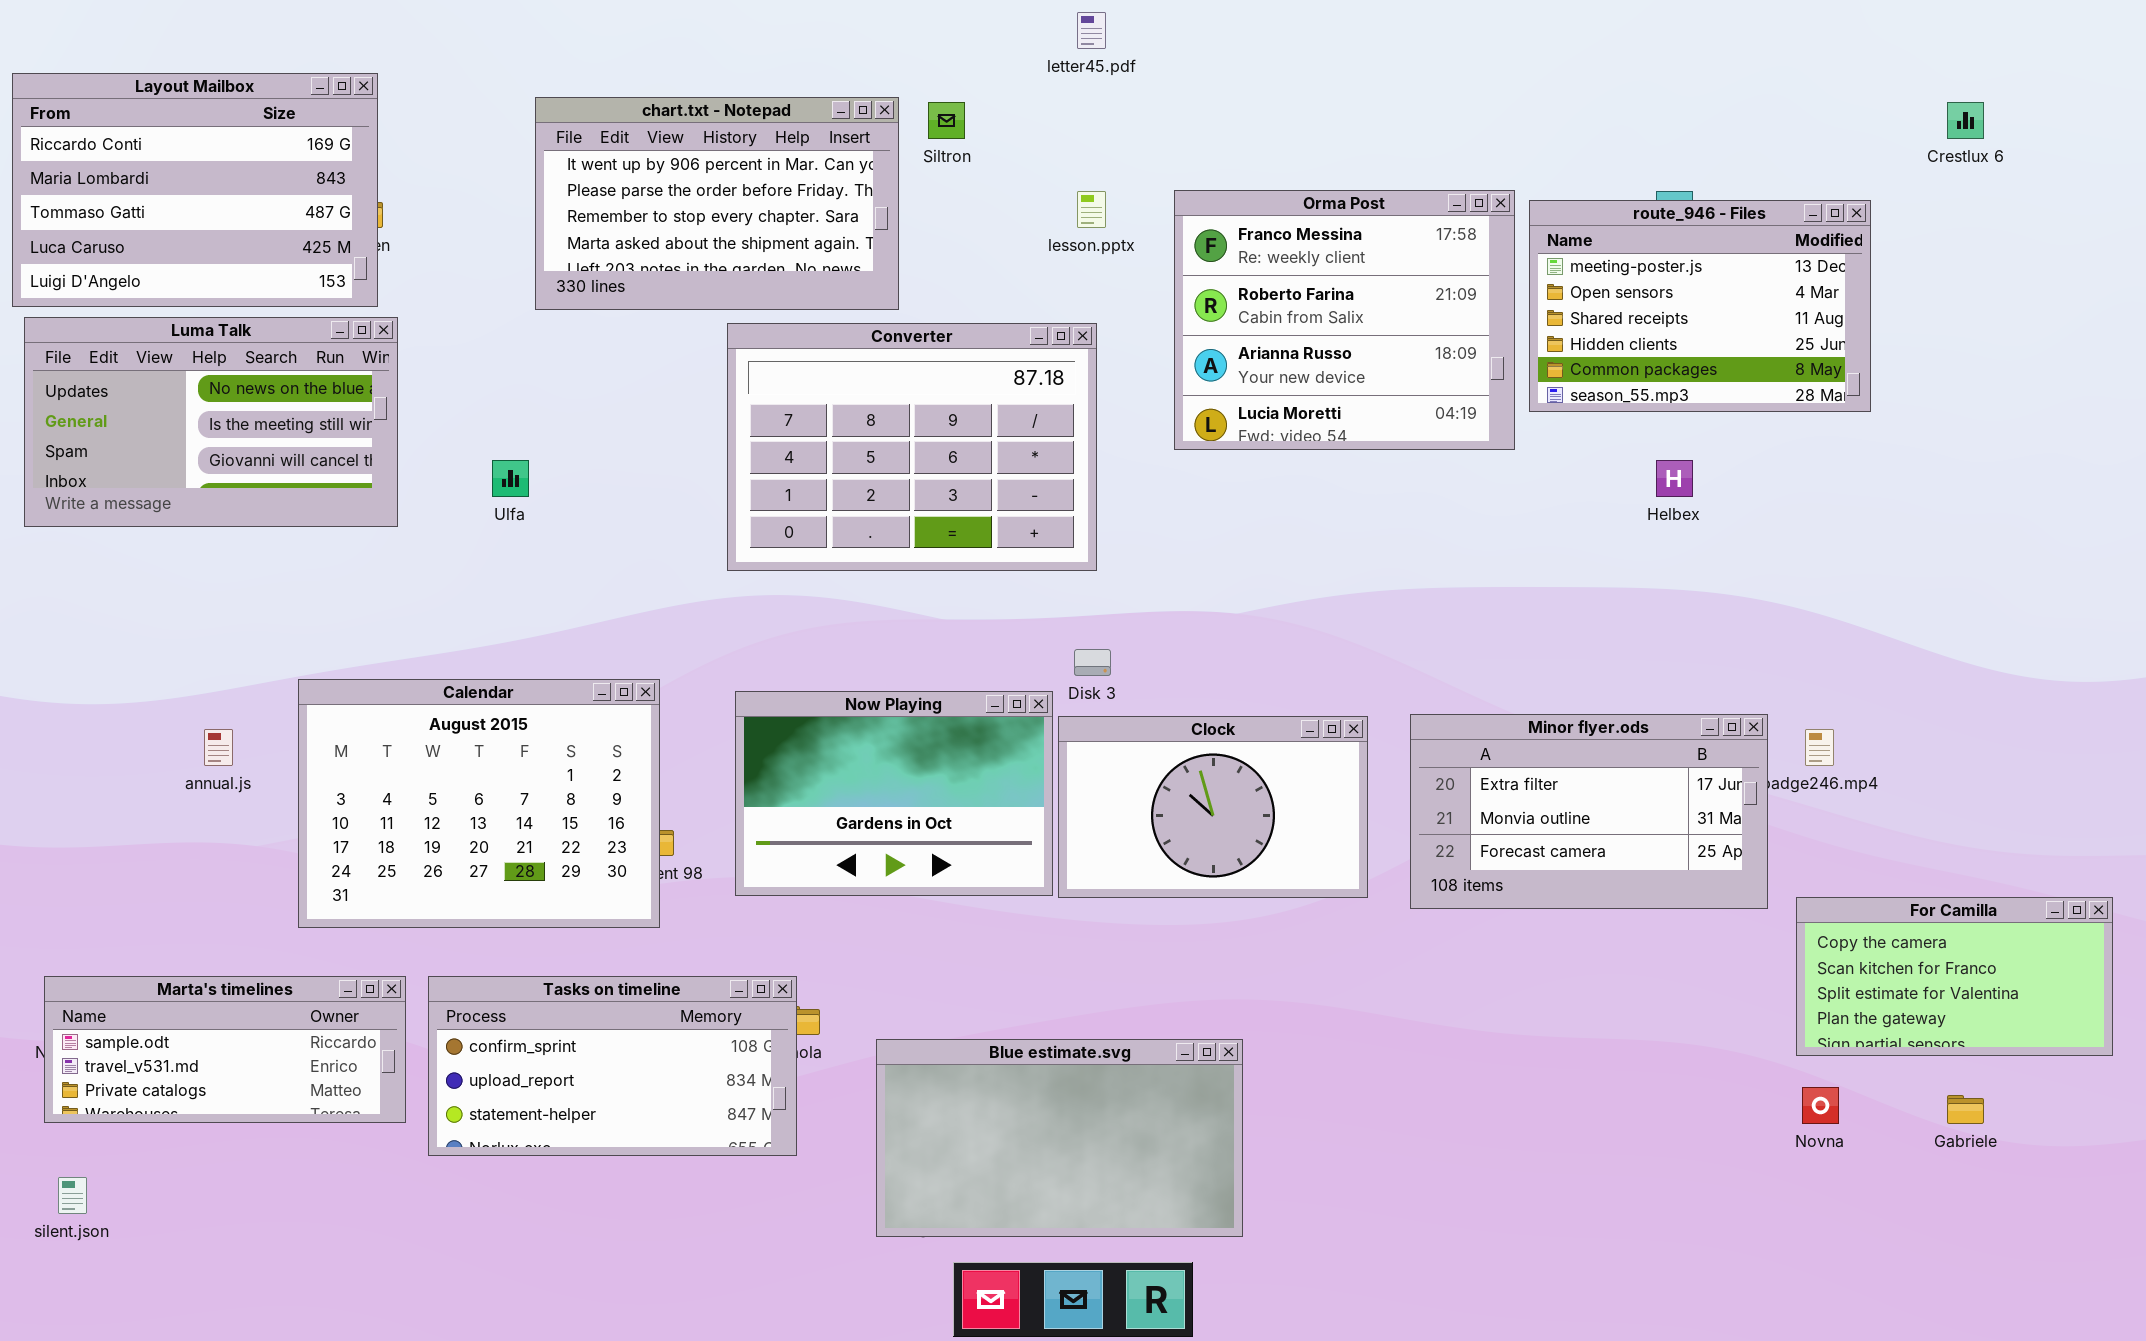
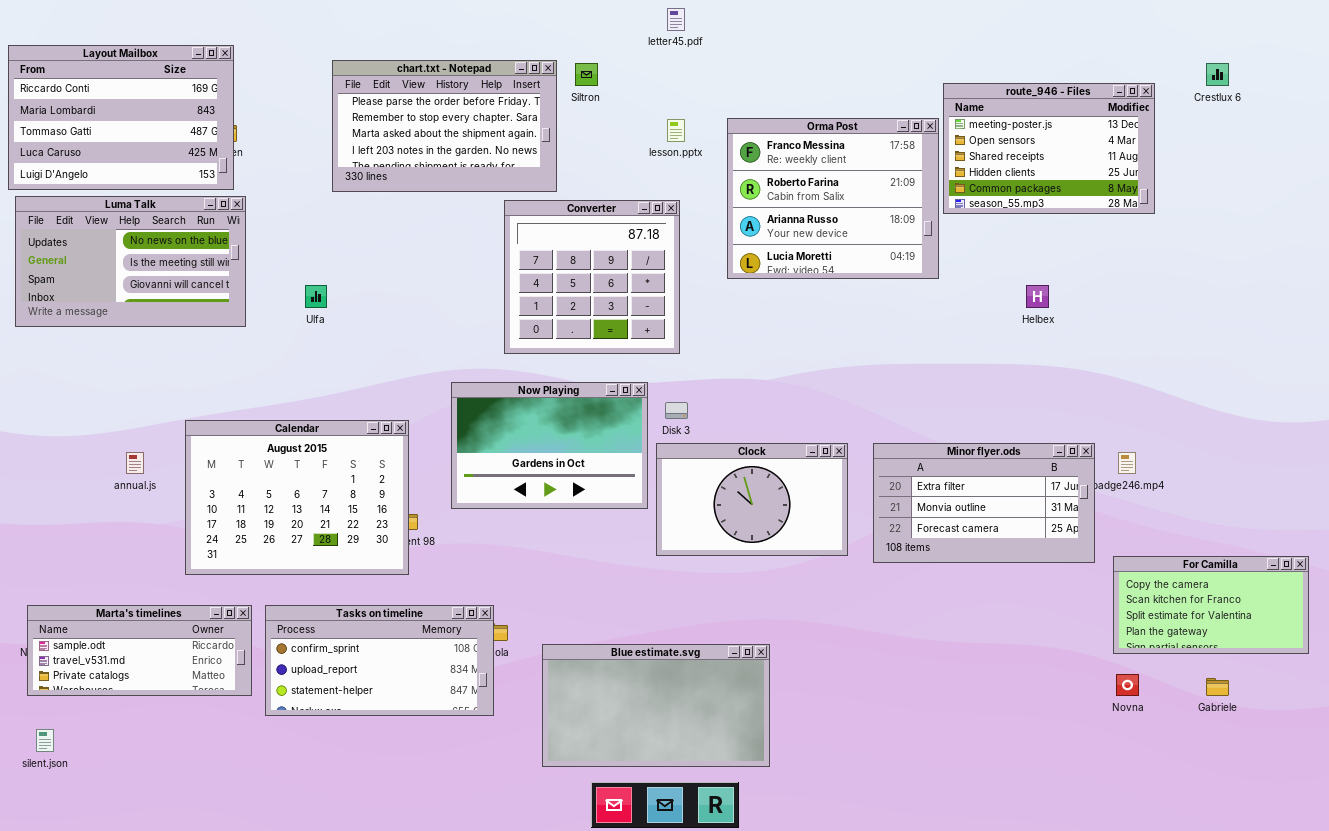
chart.txt - Notepad: [535,97,899,310] -> [332,60,557,192], scrolled down 1 row
route_946 - Files: [1529,200,1871,412] -> [943,83,1155,214], moved
Converter: [727,323,1097,571] -> [504,200,680,354], resized
Now Playing: [735,691,1053,896] -> [451,382,648,509], moved

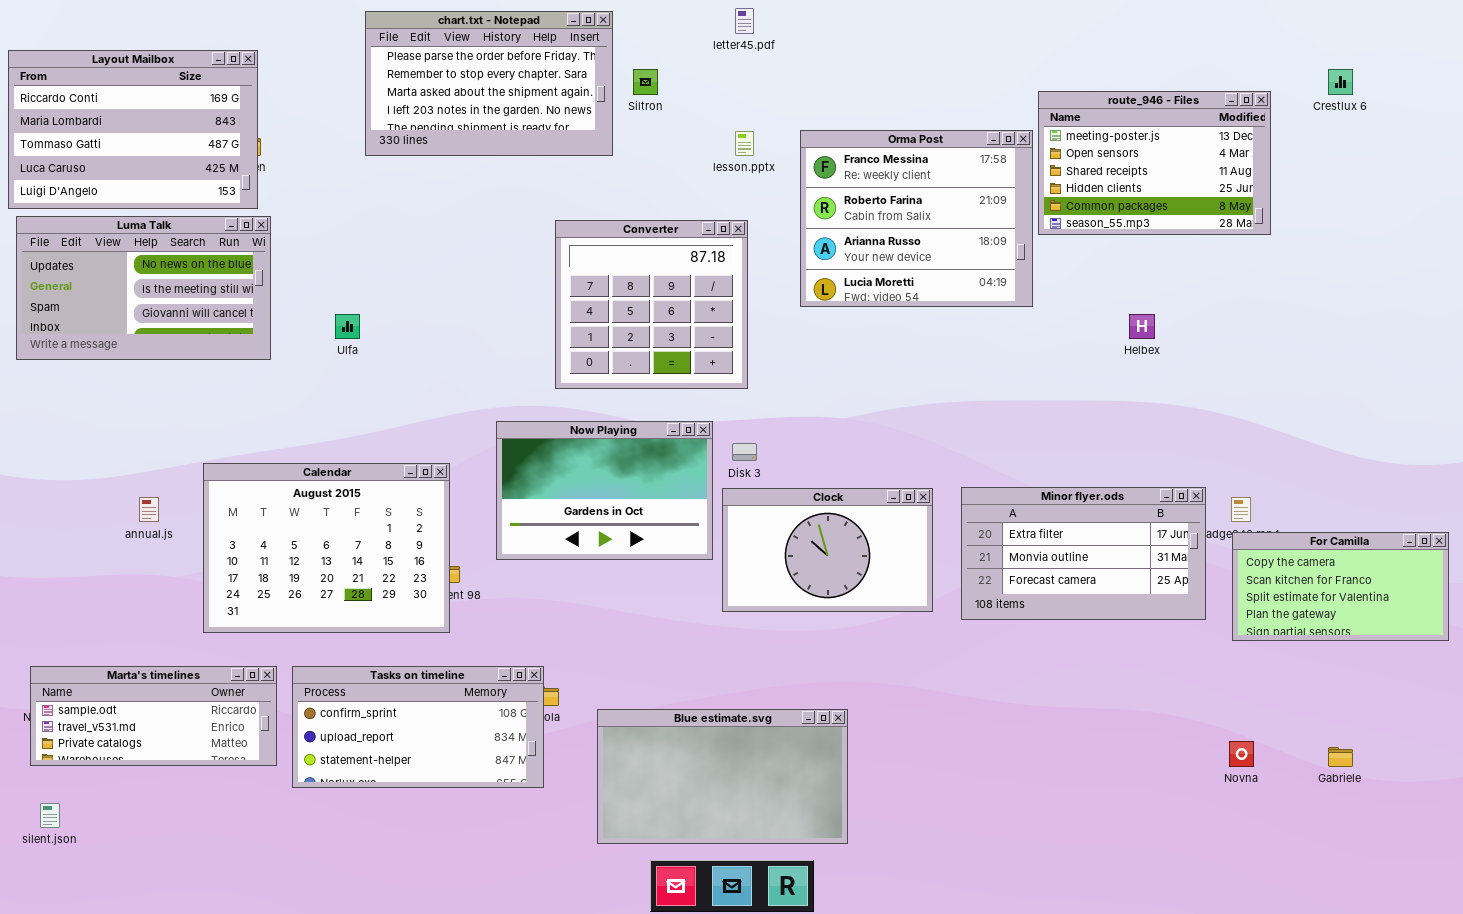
chart.txt - Notepad: [332,60,557,192] -> [365,11,613,156], moved
For Camilla: [1113,556,1309,654] -> [1232,532,1449,641], moved

